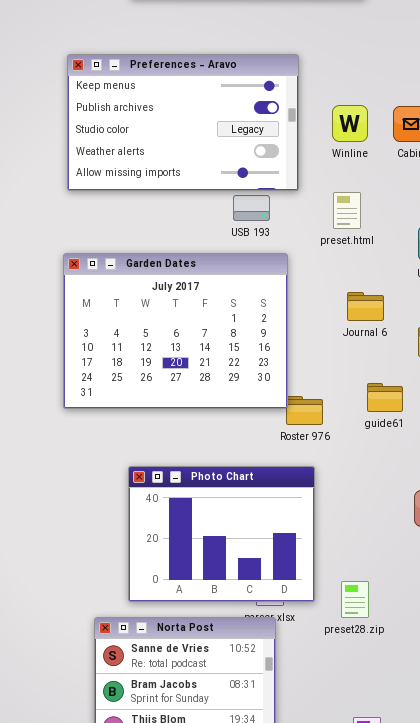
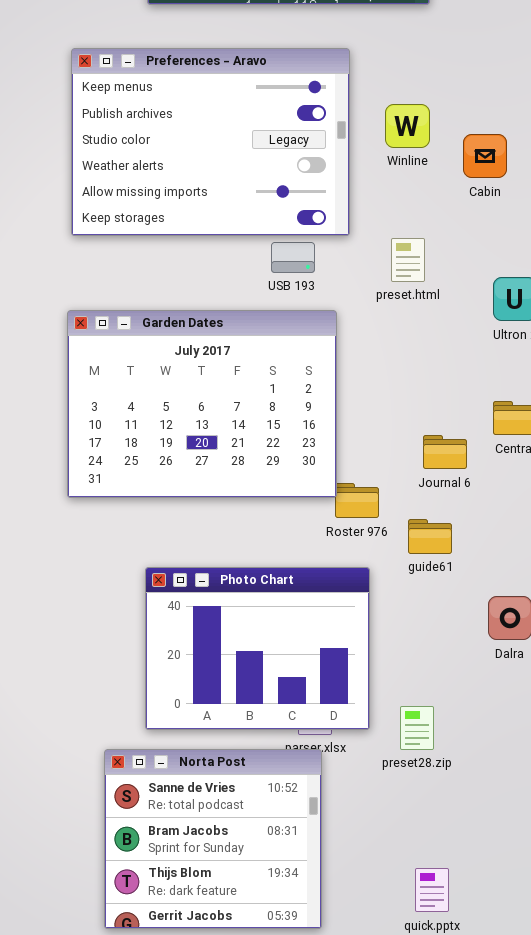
Preferences - Aravo: [67,54,299,191] -> [71,48,350,236], resized
Winline: [332,105,368,142] -> [385,104,430,148], moved
Journal 6: [347,292,384,321] -> [423,435,467,469], moved
guide61: [367,383,403,412] -> [408,519,452,554], moved

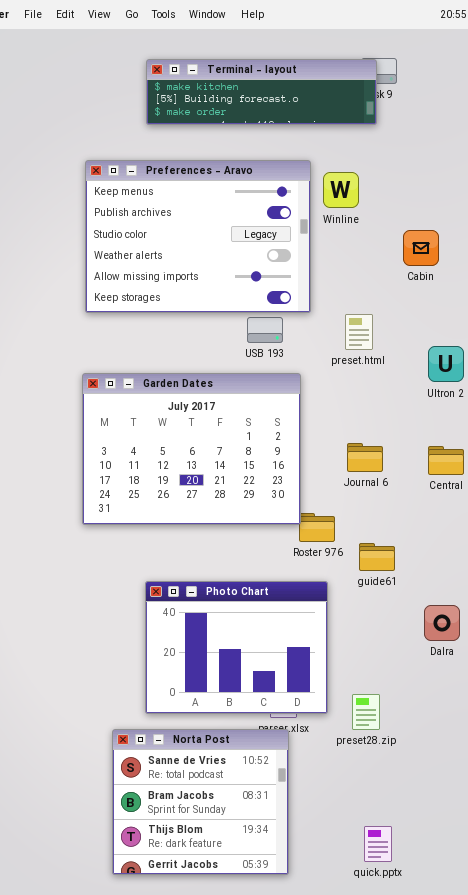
Winline: [385,104,430,148] -> [323,172,359,208], moved
Journal 6: [423,435,467,469] -> [347,443,383,472], moved

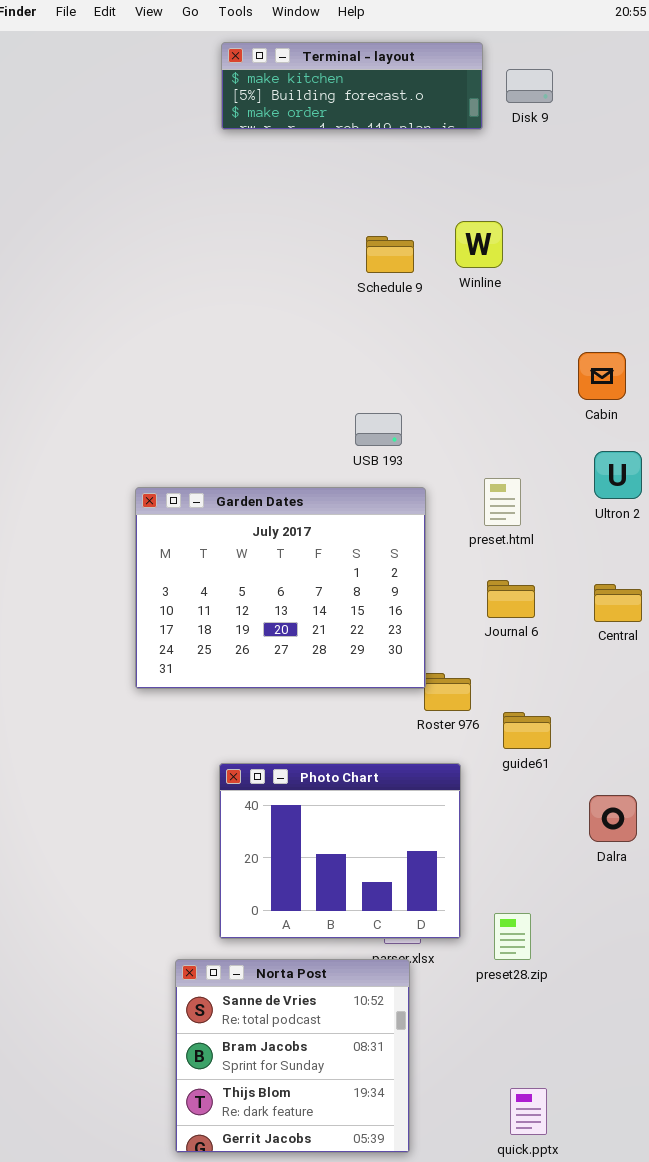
Terminal - layout: [146,59,377,125] -> [221,42,483,130], moved, resized
Preferences - Aravo: [85,160,311,313] -> none, closed
Cabin: [403,230,439,266] -> [578,352,626,400], moved
preset.html: [345,314,373,350] -> [484,478,521,526], moved

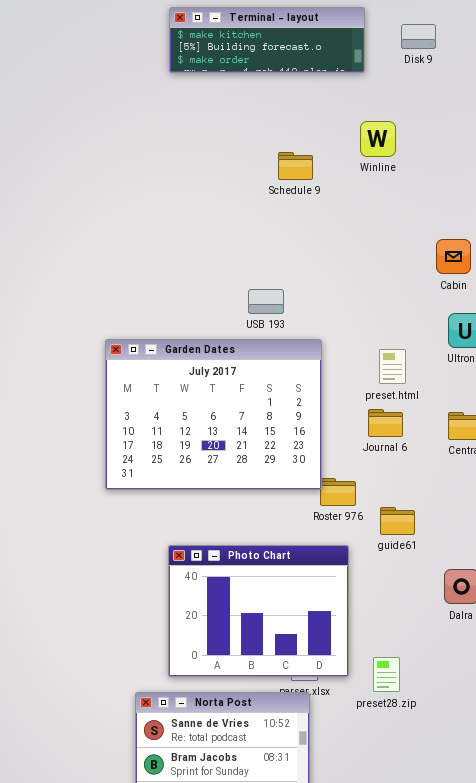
Disk 9: [506,69,553,103] -> [401,24,436,49], moved
Winline: [455,221,503,268] -> [360,121,396,157], moved
USB 193: [355,413,402,446] -> [248,289,284,314], moved
preset.html: [484,478,521,526] -> [379,349,406,384], moved

